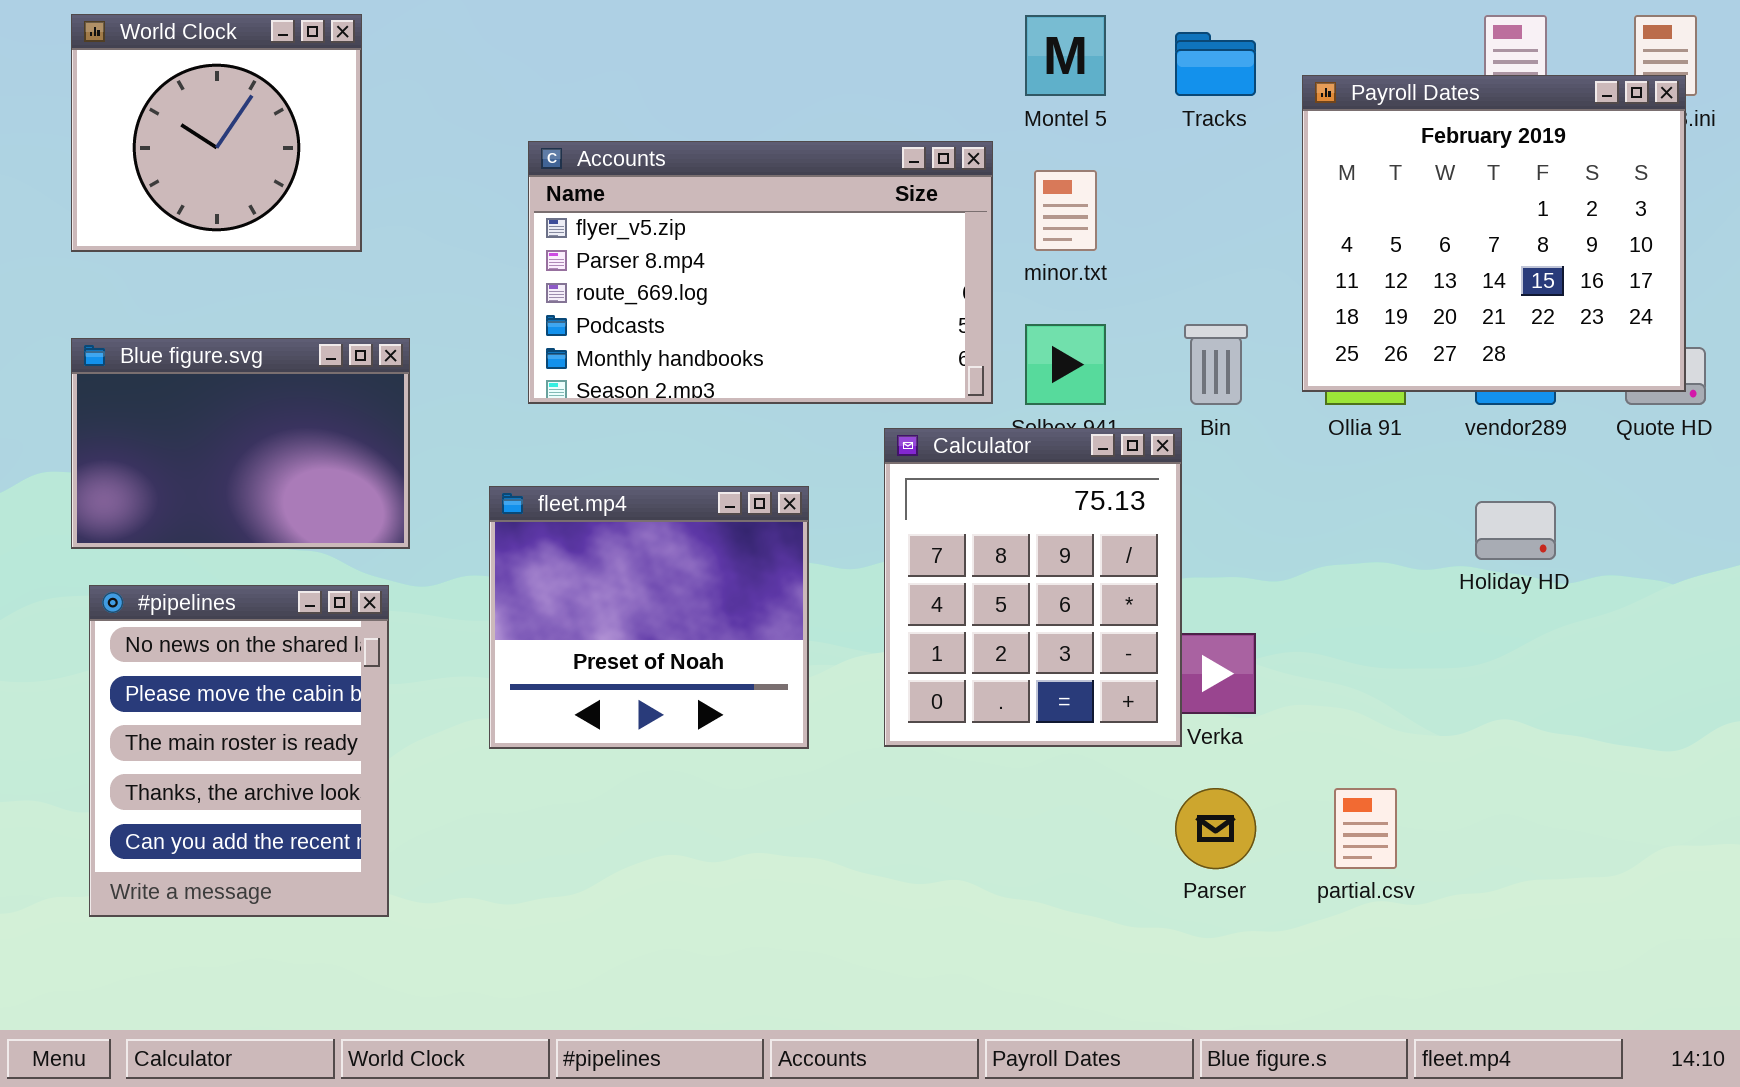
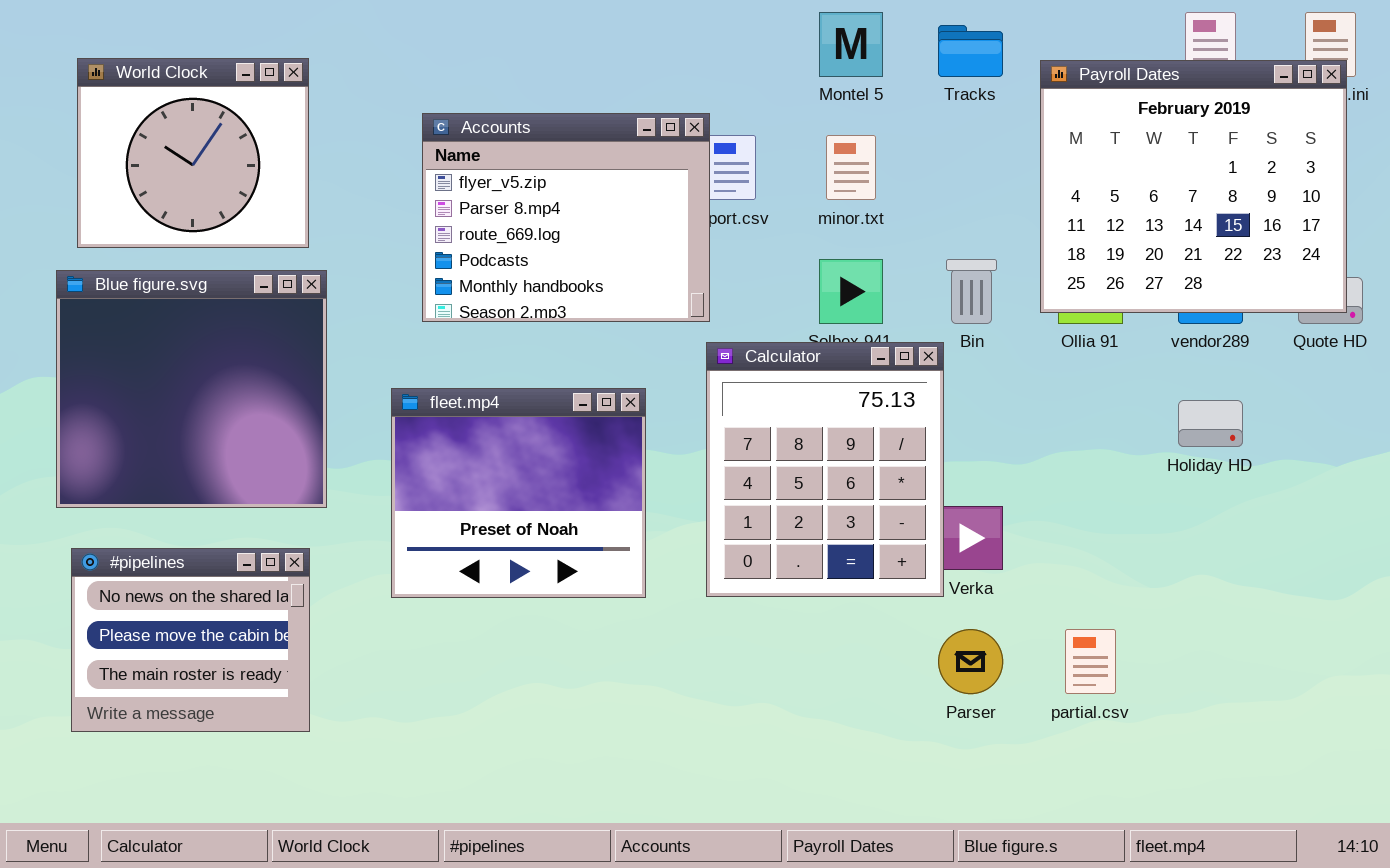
World Clock: [71,14,362,252] -> [77,58,309,248], moved
Accounts: [528,141,993,404] -> [422,113,710,322], resized
Blue figure.svg: [71,338,410,549] -> [56,270,327,508], resized
#pipelines: [89,585,389,917] -> [71,548,310,732], resized

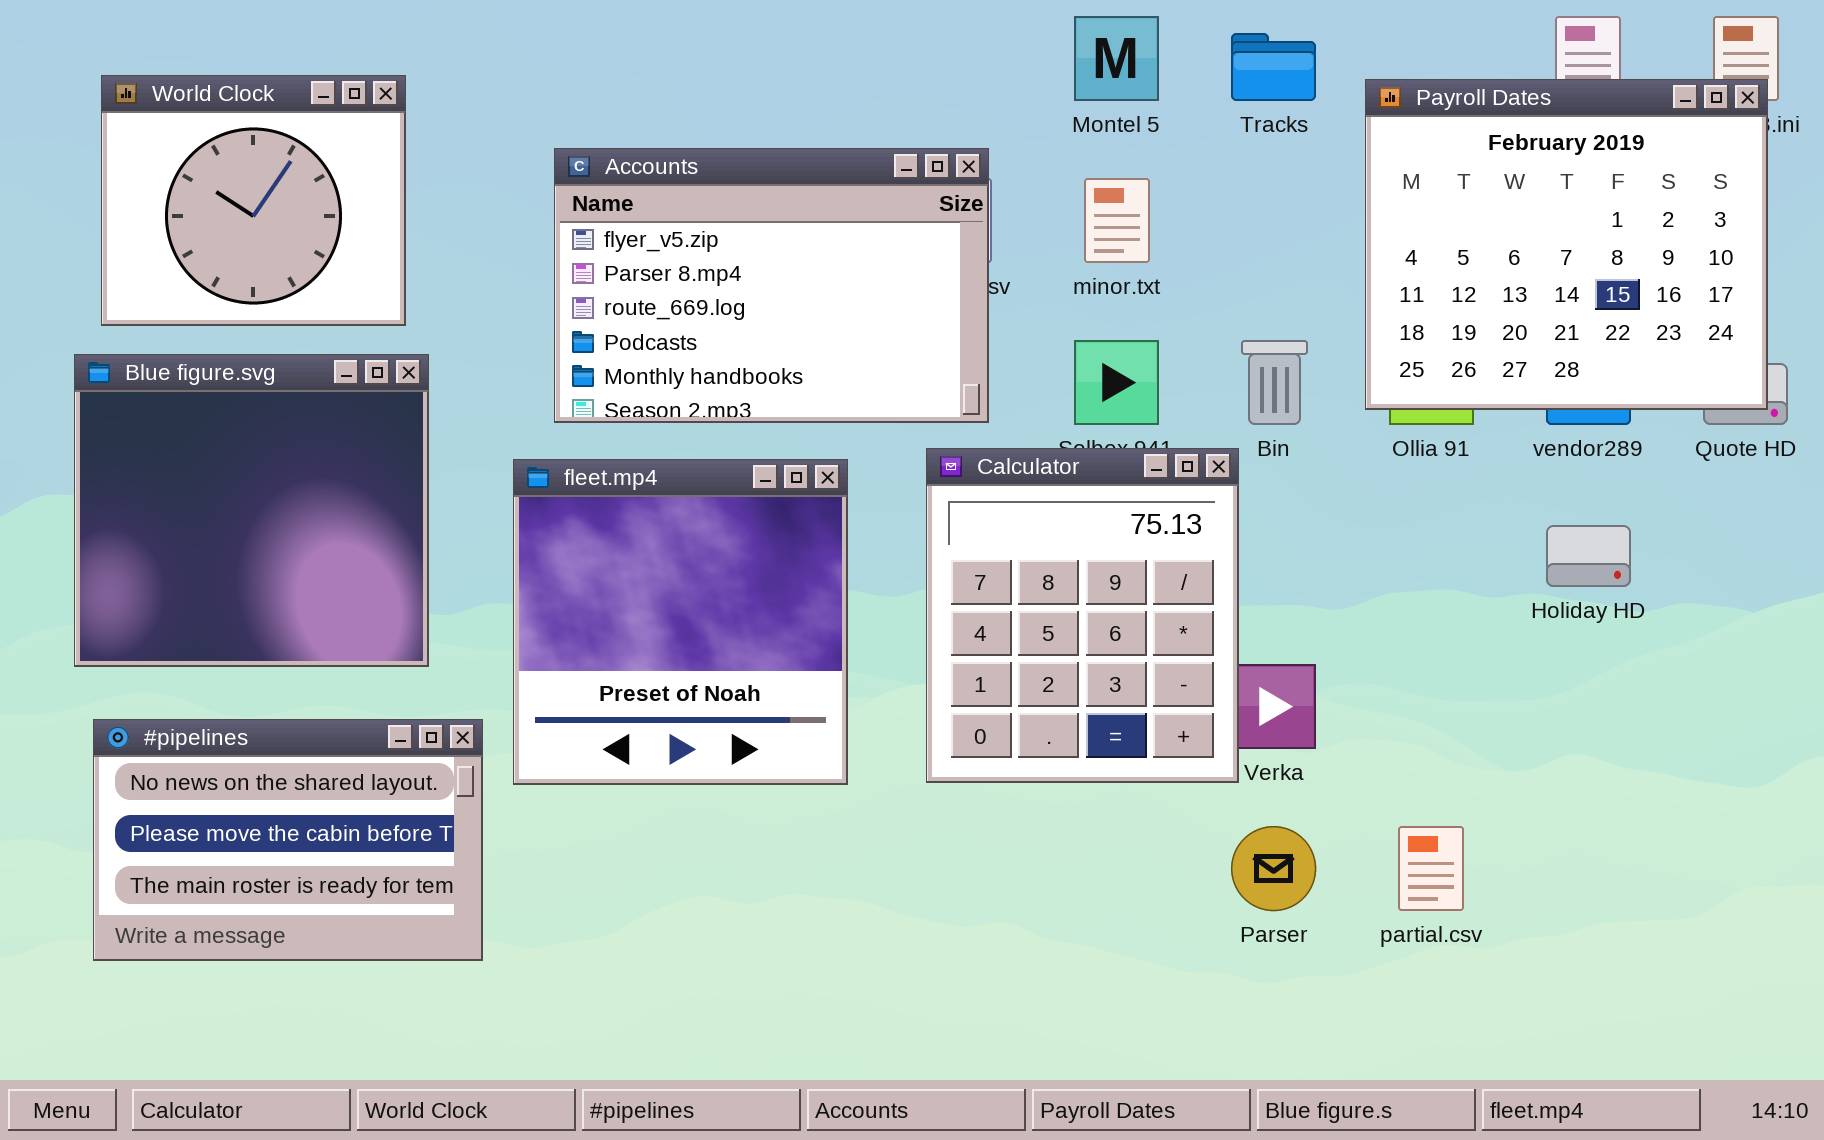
Accounts: [422,113,710,322] -> [554,148,989,423], resized
fleet.mp4: [391,388,646,598] -> [513,459,848,785], resized
#pipelines: [71,548,310,732] -> [93,719,483,961], resized

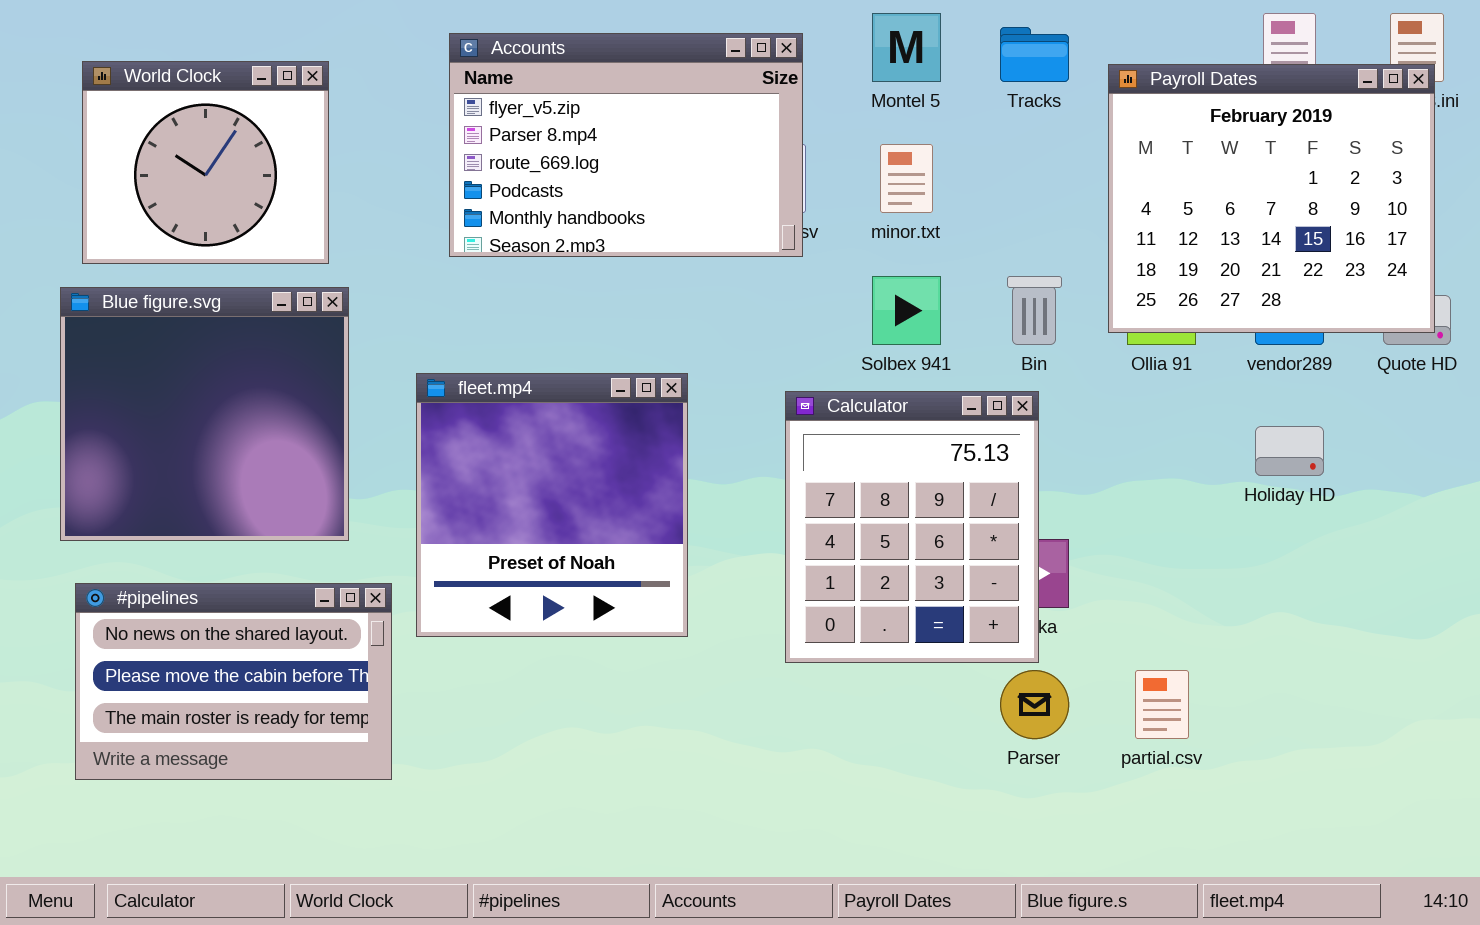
Accounts: [554,148,989,423] -> [449,33,803,257], moved
Calculator: [926,448,1239,783] -> [785,391,1039,663], moved

